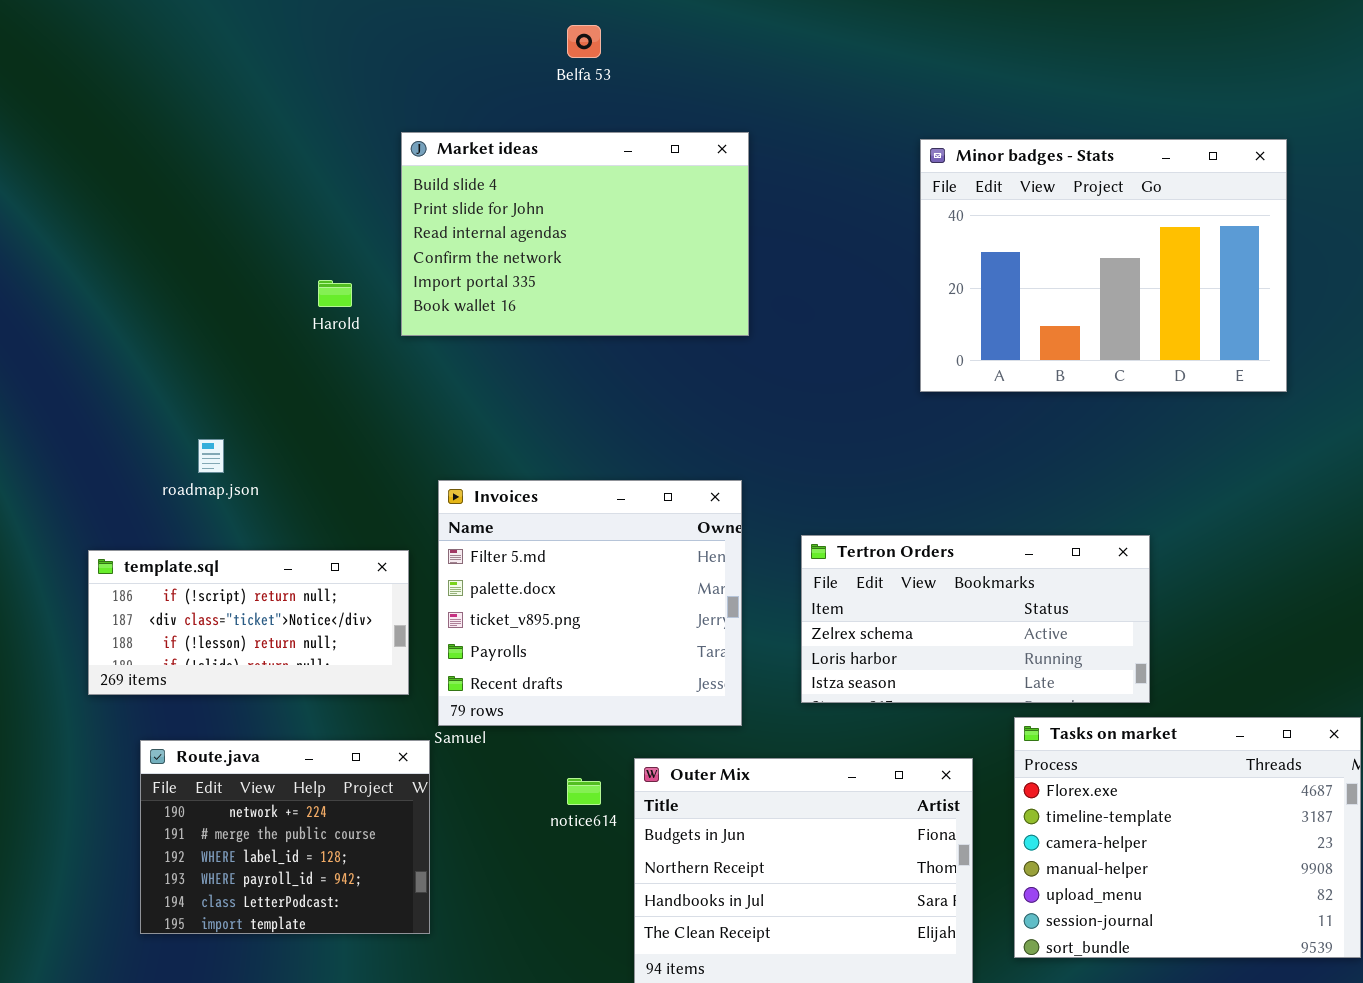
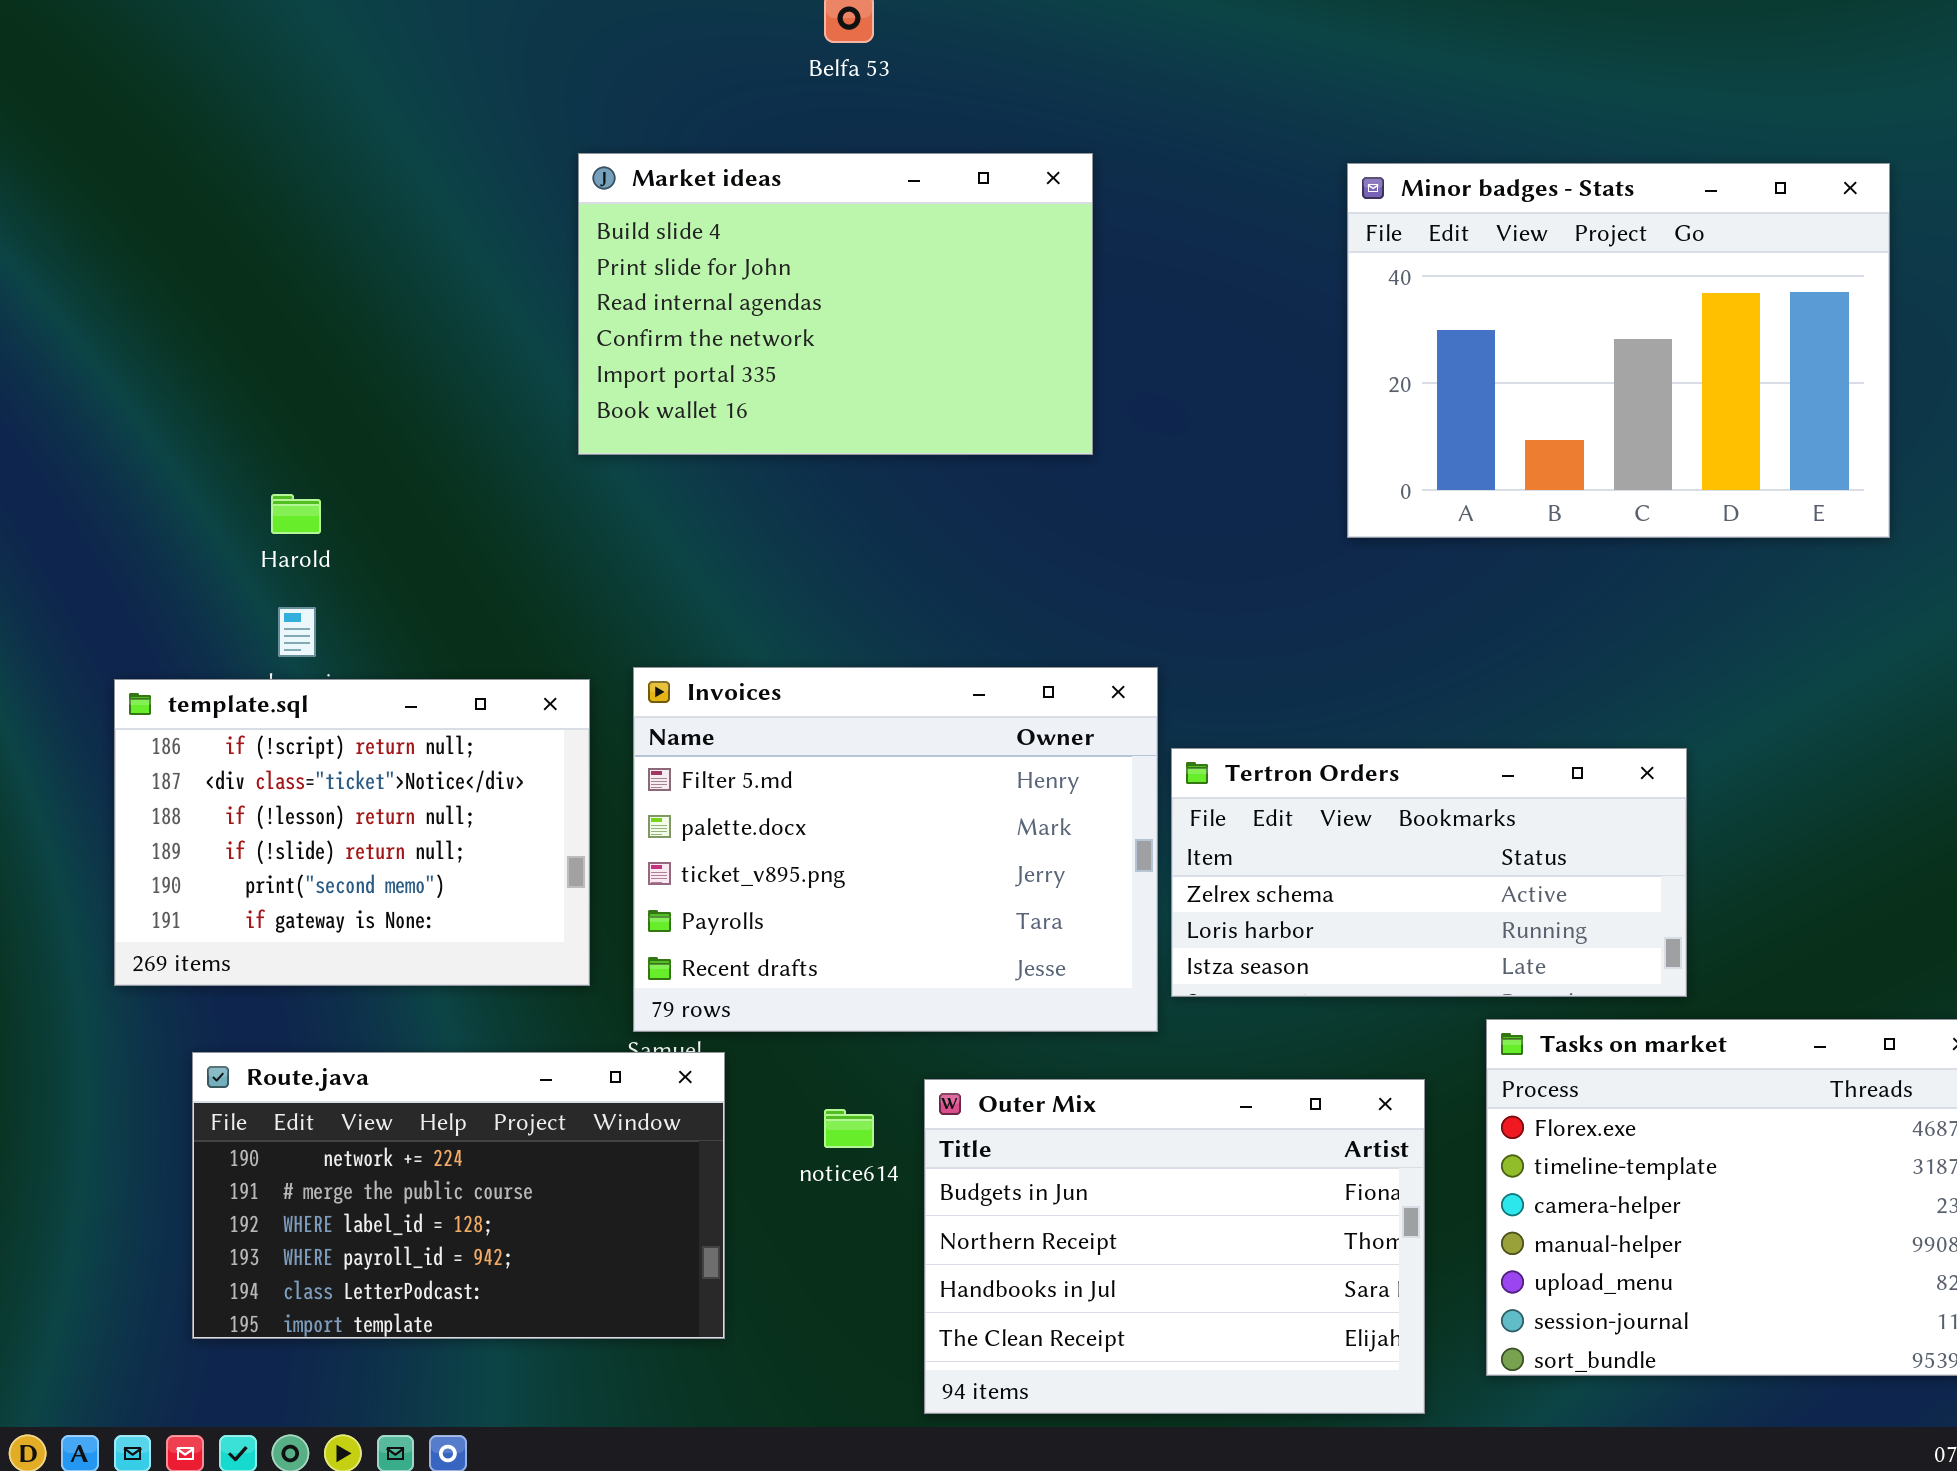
Harold: [318,280,352,307] -> [271,494,321,534], moved
Invoices: [438,480,742,726] -> [633,667,1158,1032], resized
template.sql: [88,550,409,695] -> [114,679,590,986], resized
Route.java: [140,740,430,934] -> [192,1052,725,1339], resized

